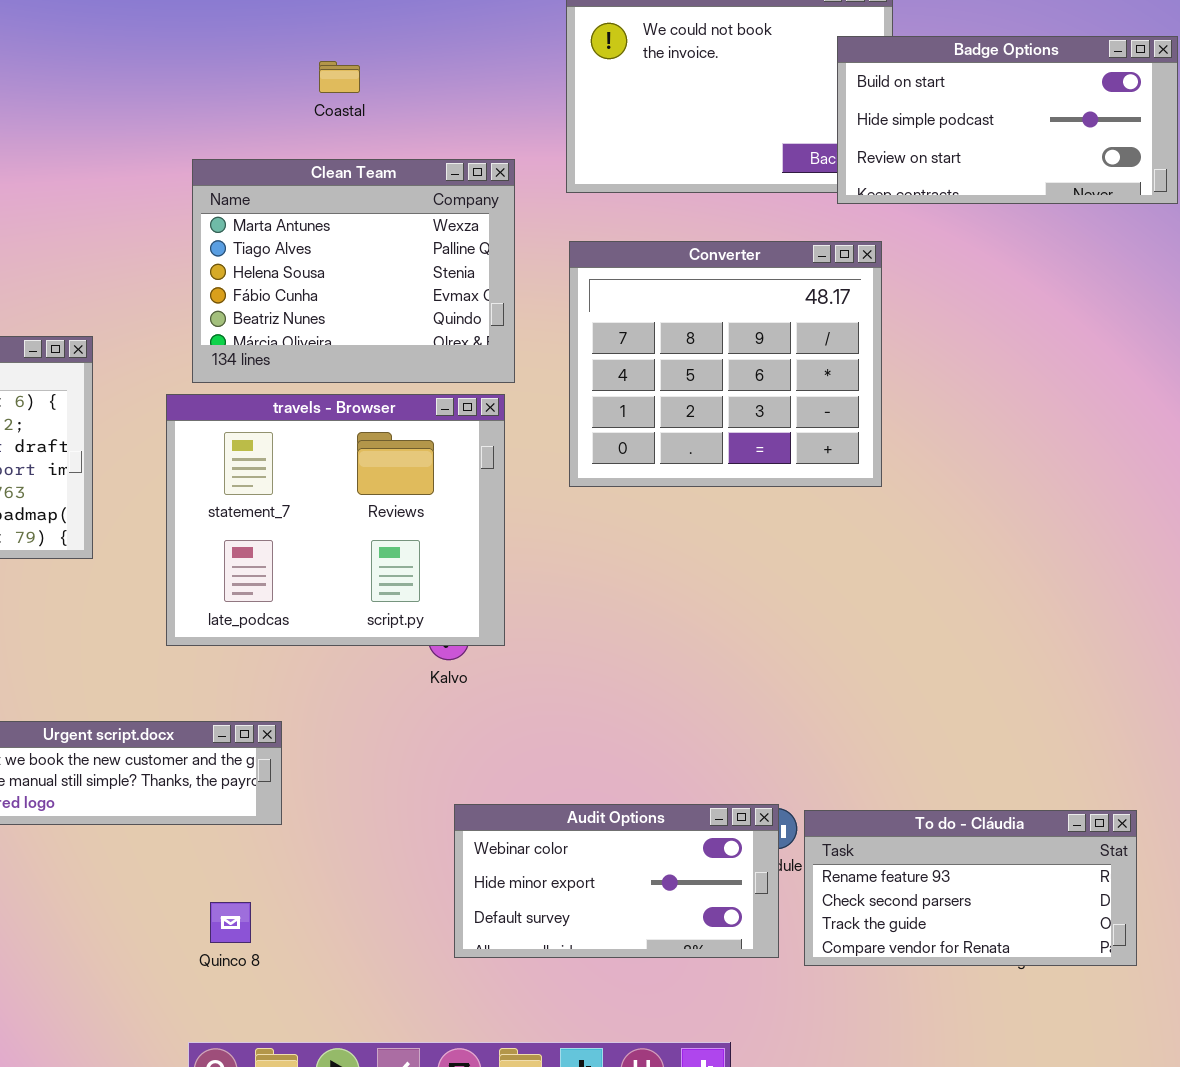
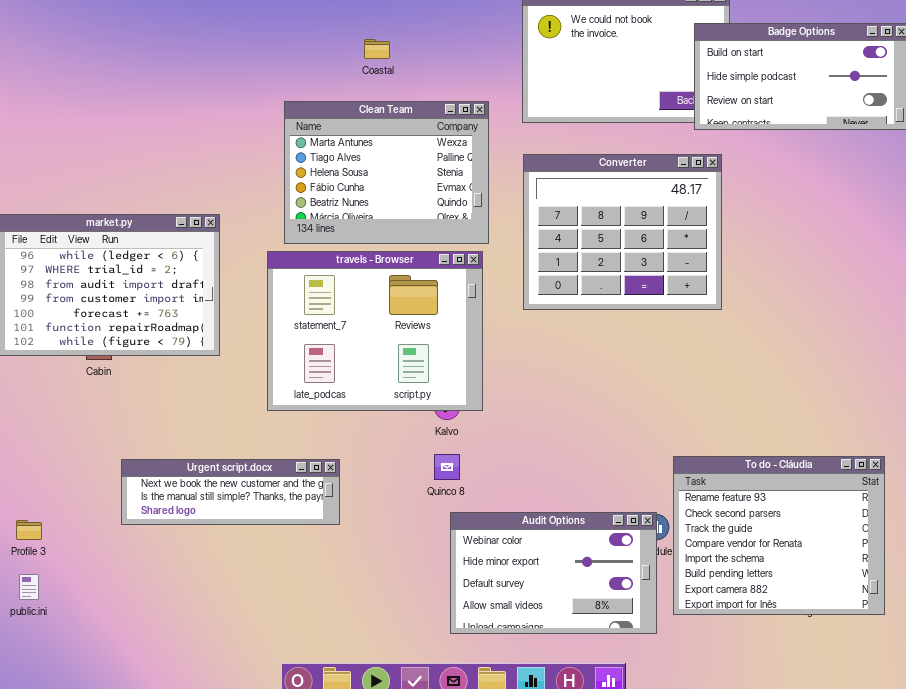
Audit Options: [454,804,779,958] -> [450,512,657,634], resized
To do - Cláudia: [804,810,1137,966] -> [673,456,885,615], resized
Quinco 8: [210,902,251,943] -> [434,454,460,480], moved

